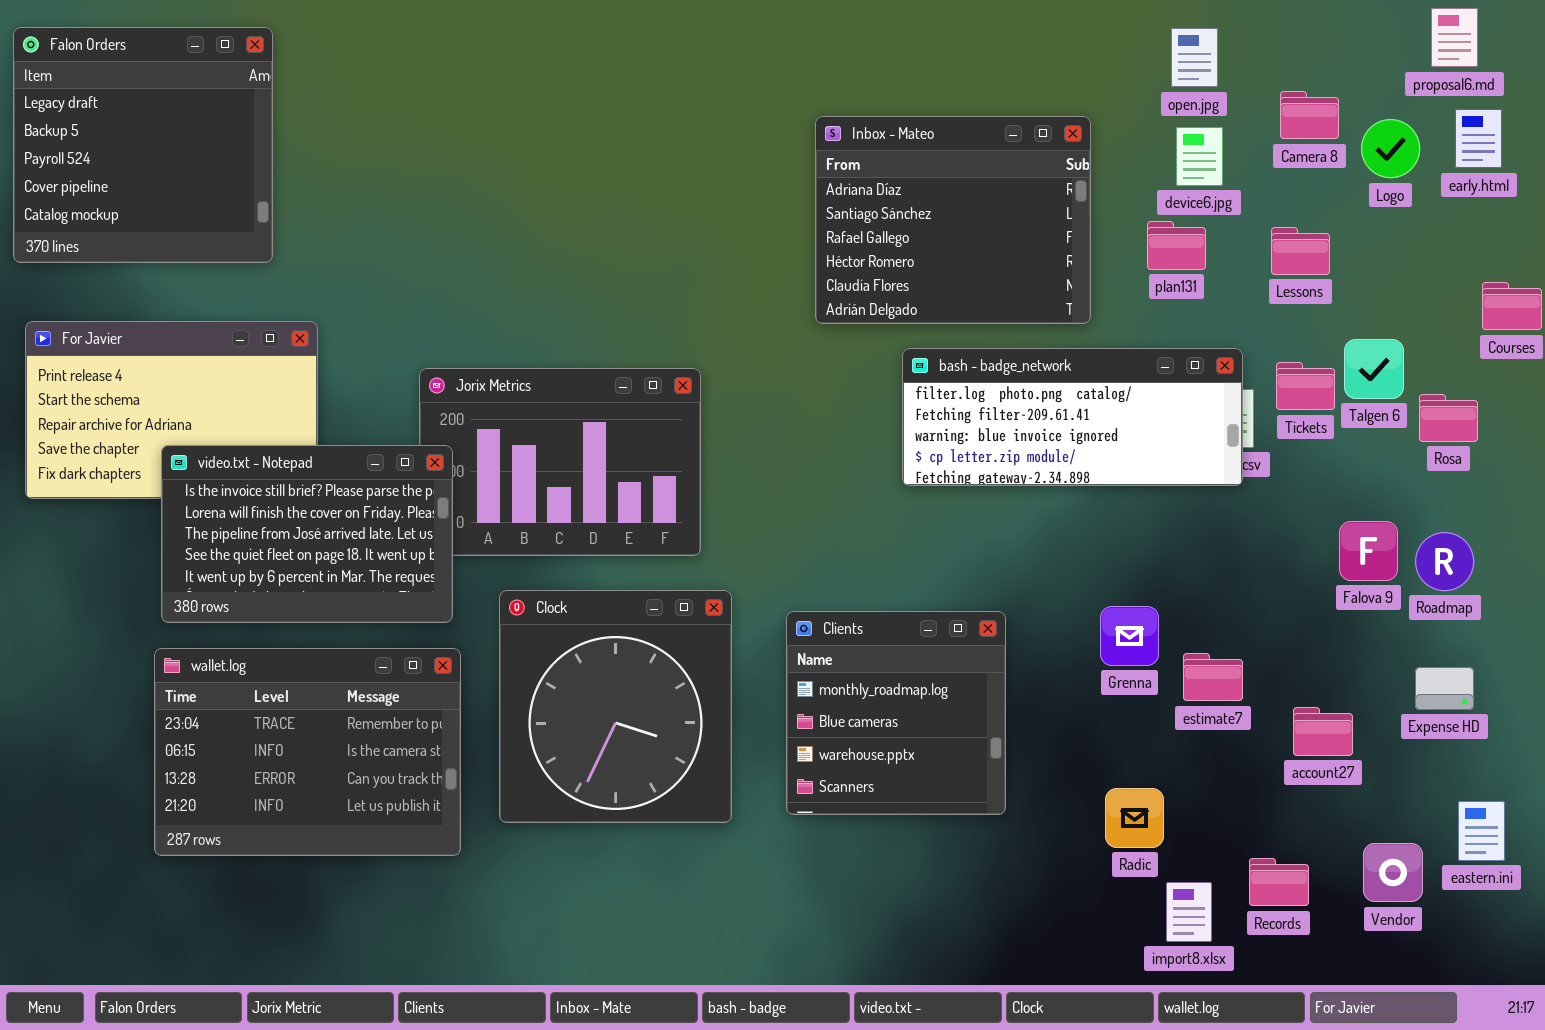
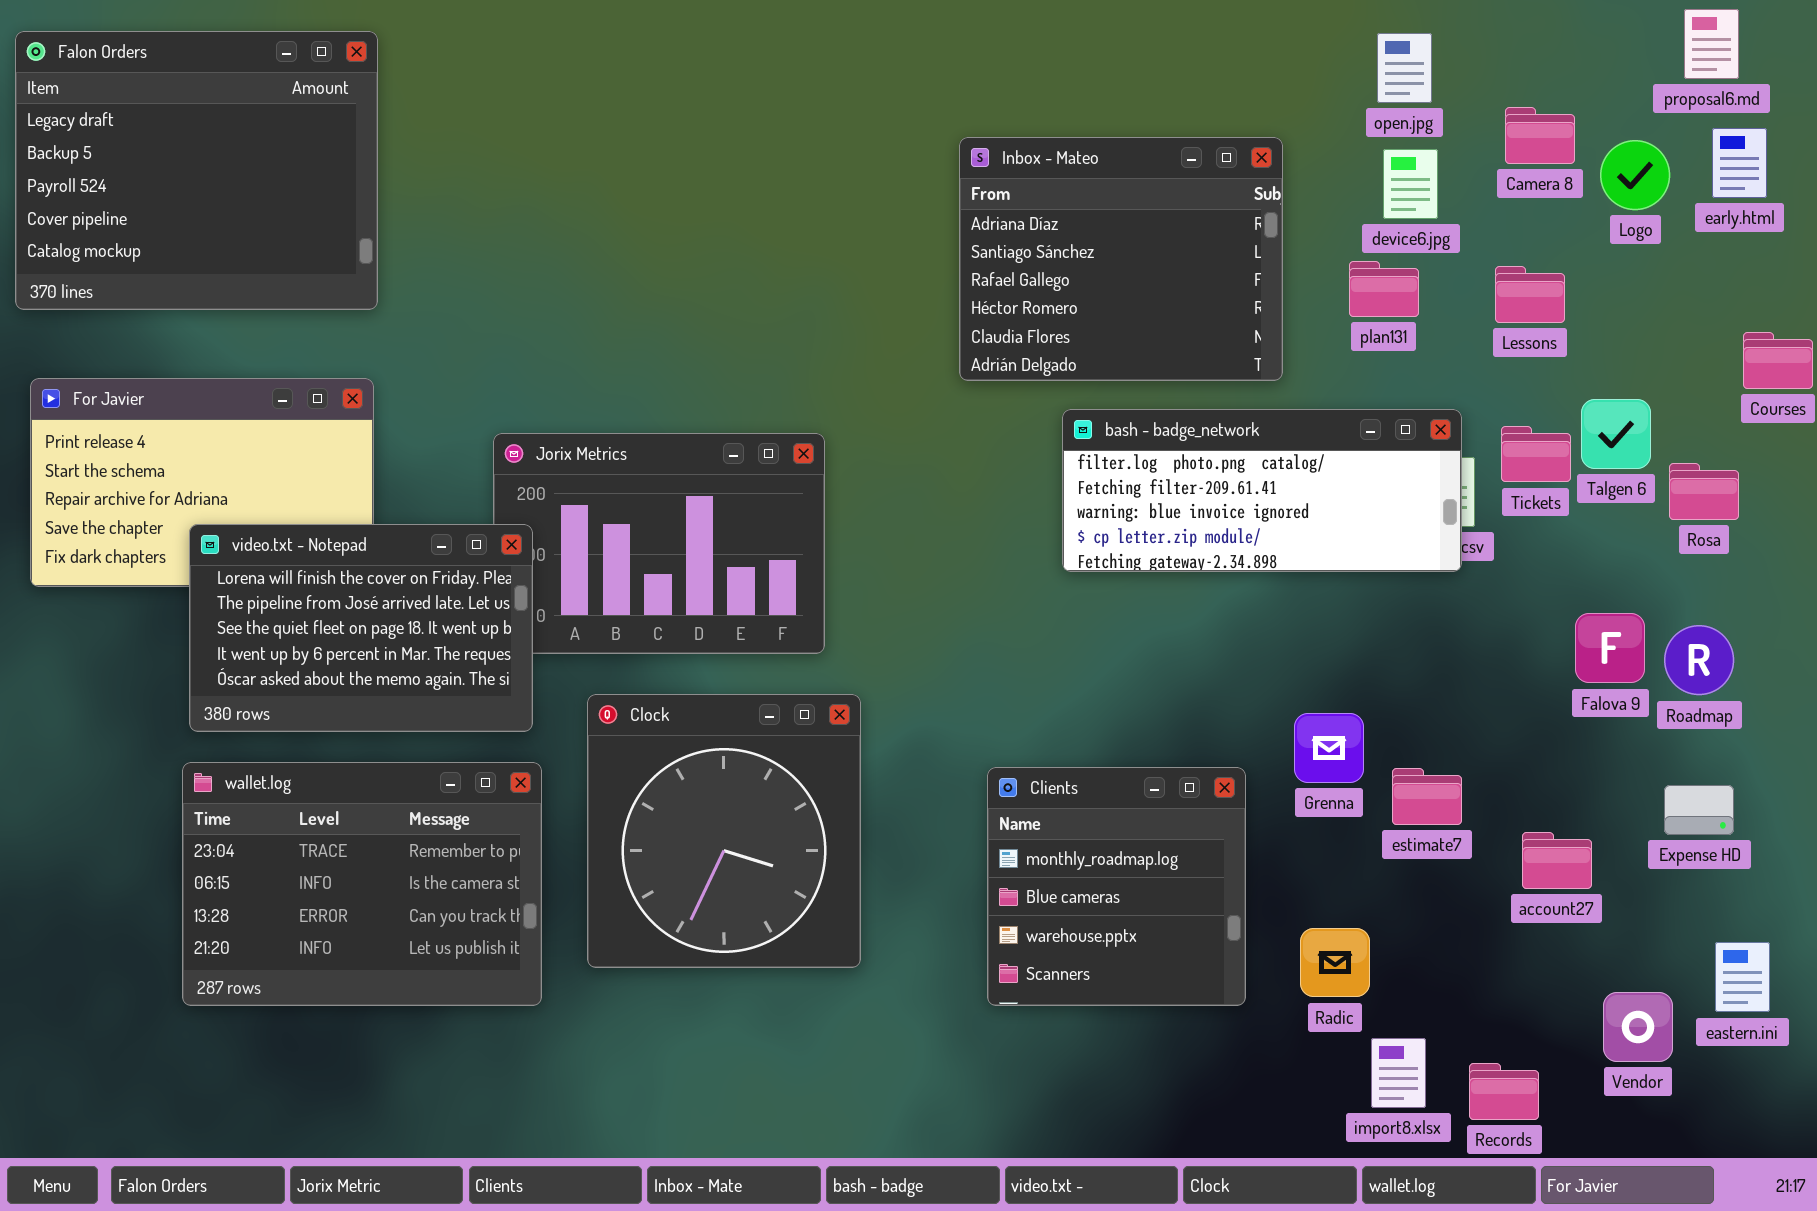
Falon Orders: [13,27,273,263] -> [15,31,378,310], resized
video.txt - Notepad: [161,445,453,623] -> [189,524,533,732], scrolled down 1 row
Clients: [786,611,1006,815] -> [987,767,1246,1006], moved
Records: [1249,858,1309,906] -> [1469,1063,1539,1120], moved

